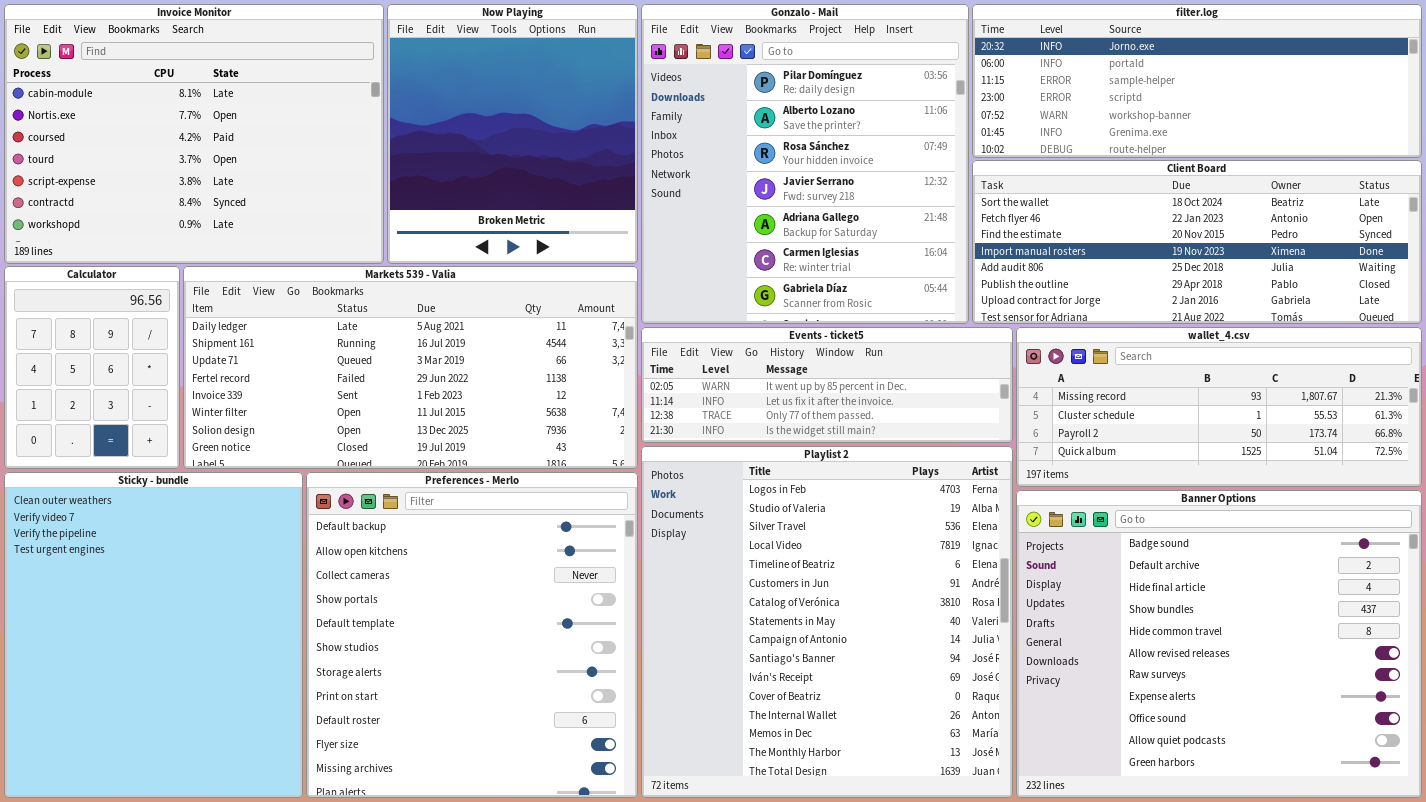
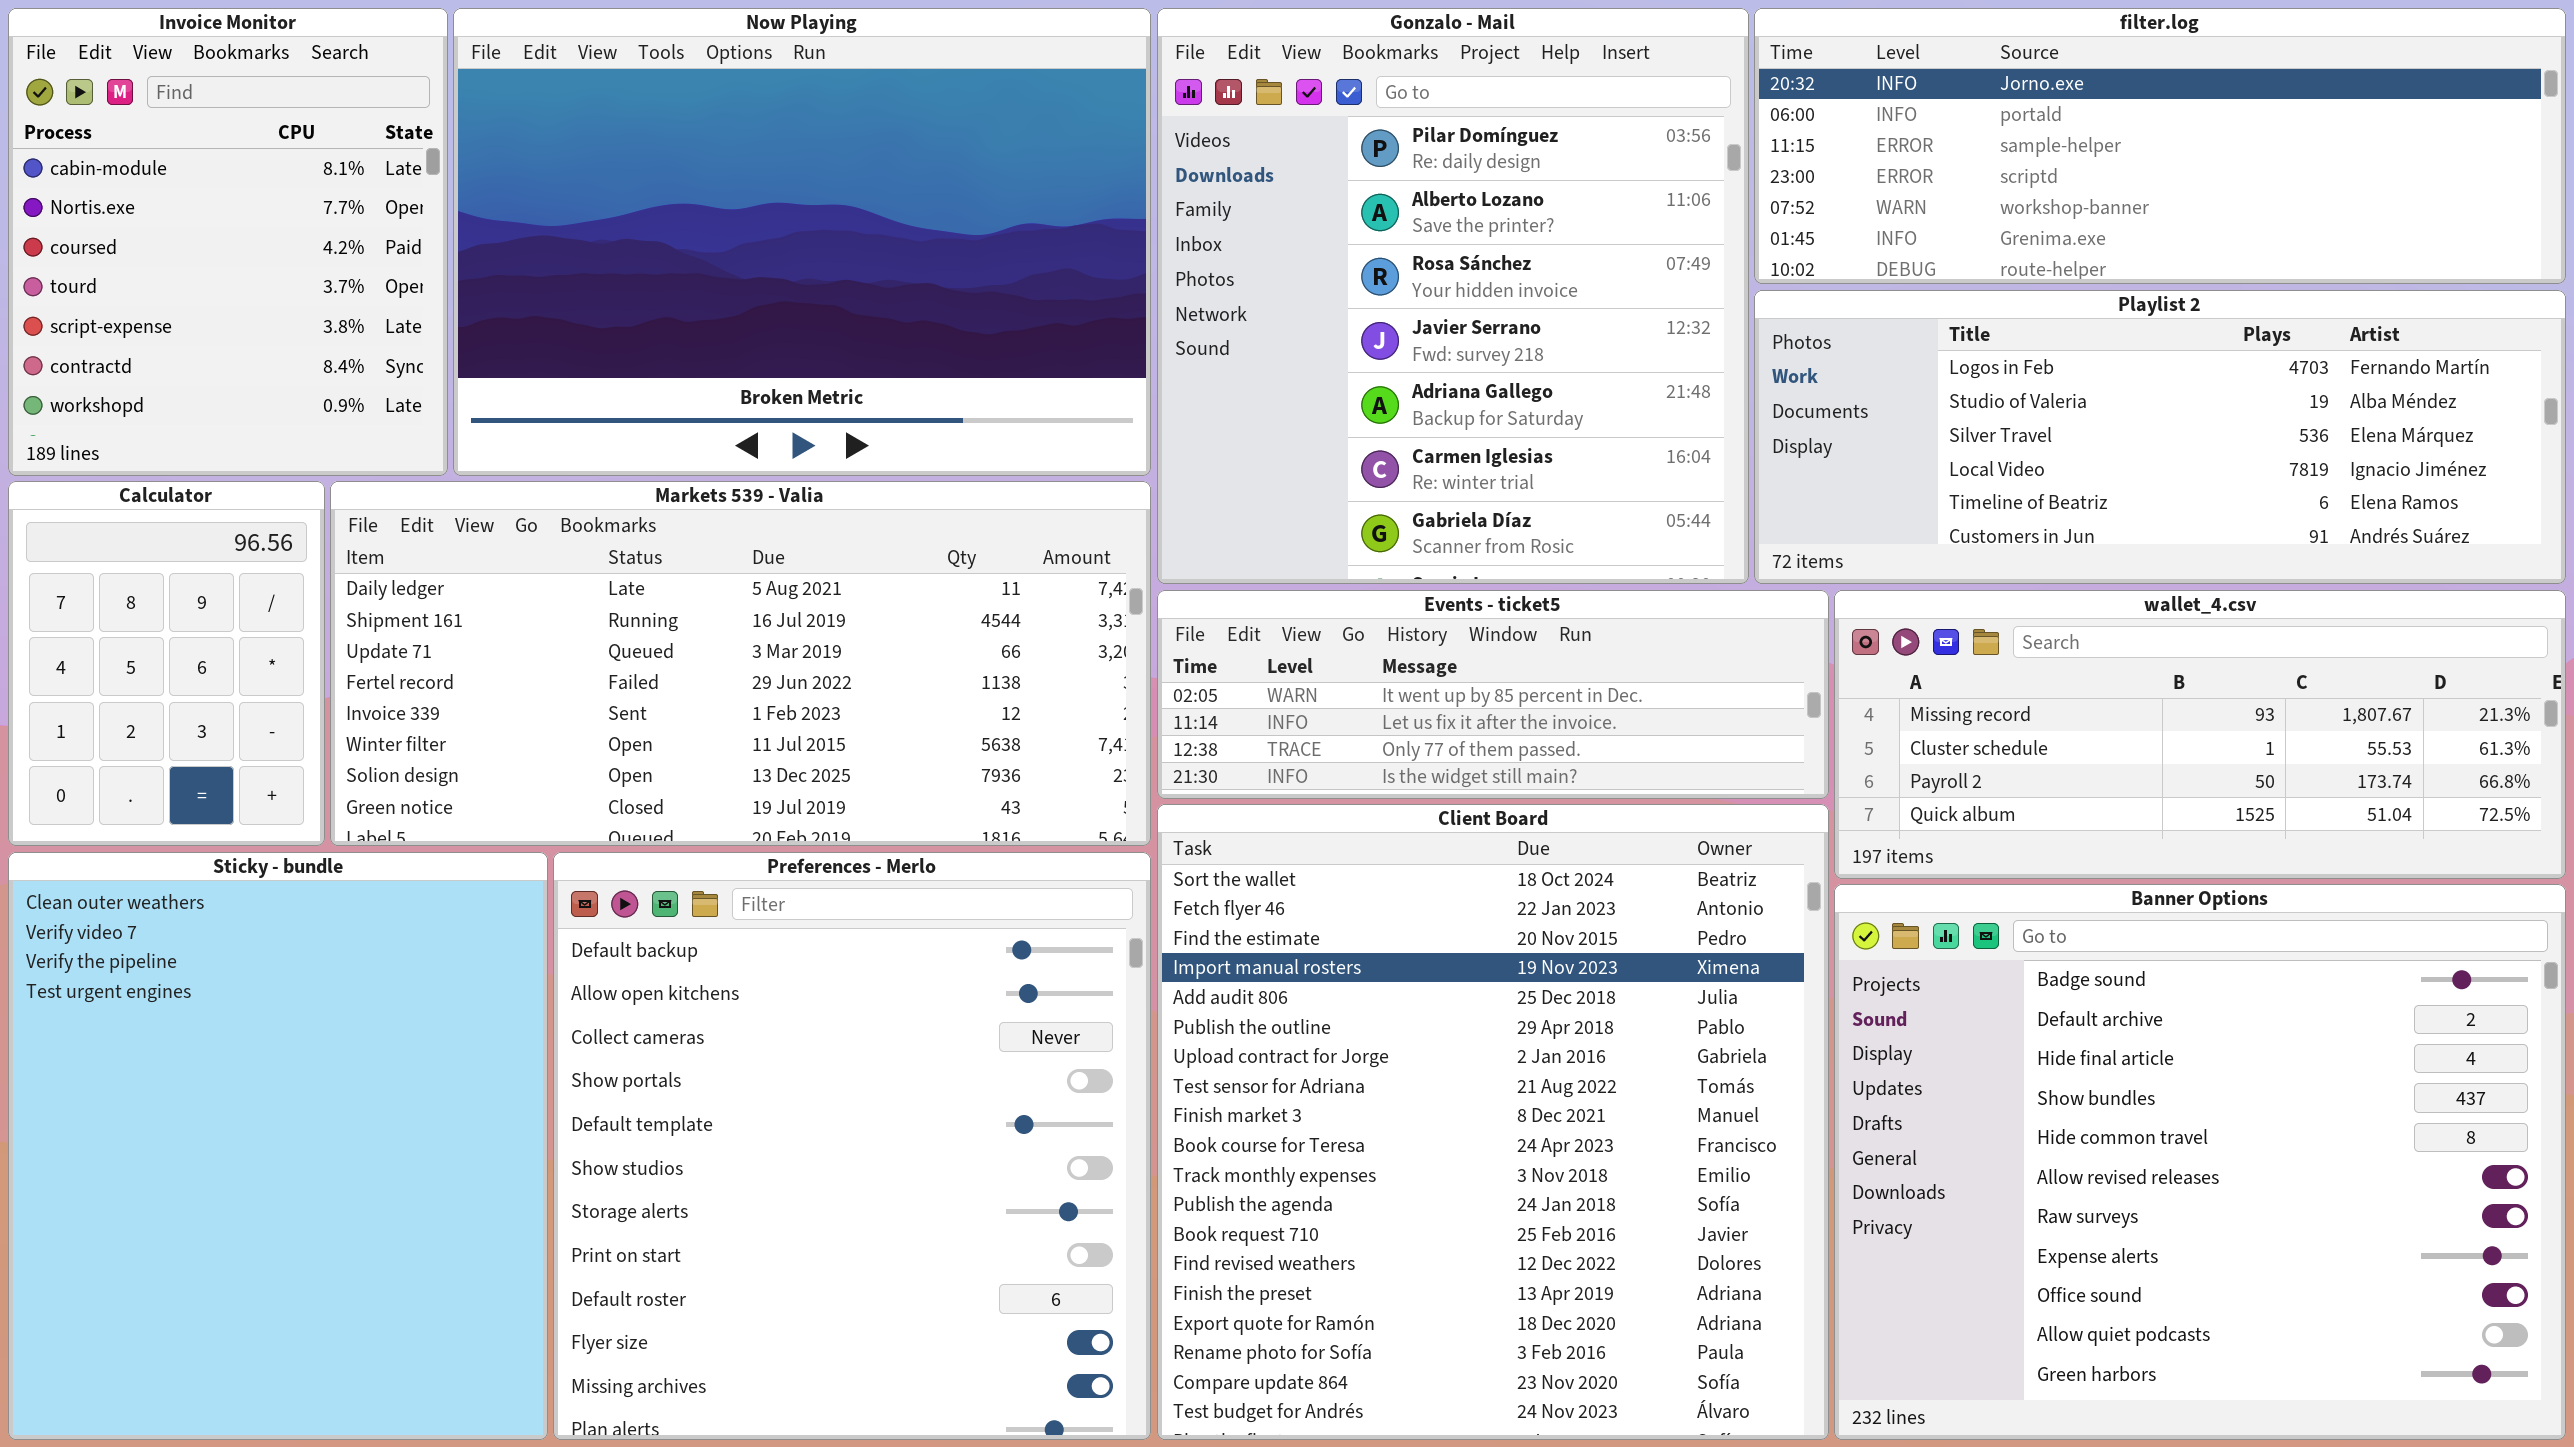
Invoice Monitor: [4,4,384,264] -> [8,8,448,476], resized
Now Playing: [387,4,638,264] -> [453,8,1151,476], resized
Client Board: [972,160,1422,324] -> [1157,804,1829,1440], moved, resized
Playlist 2: [641,446,1013,798] -> [1754,290,2566,584], moved, resized

